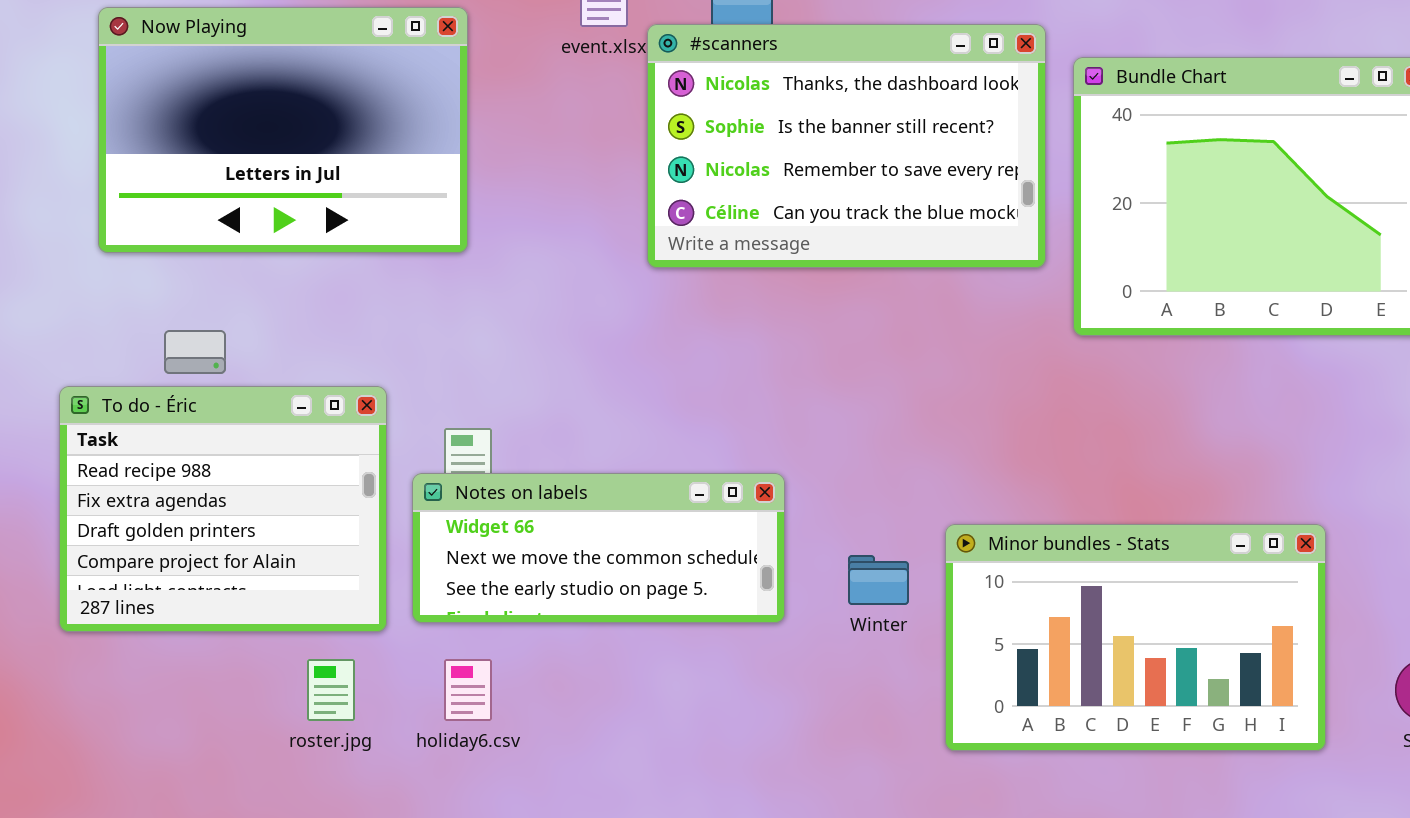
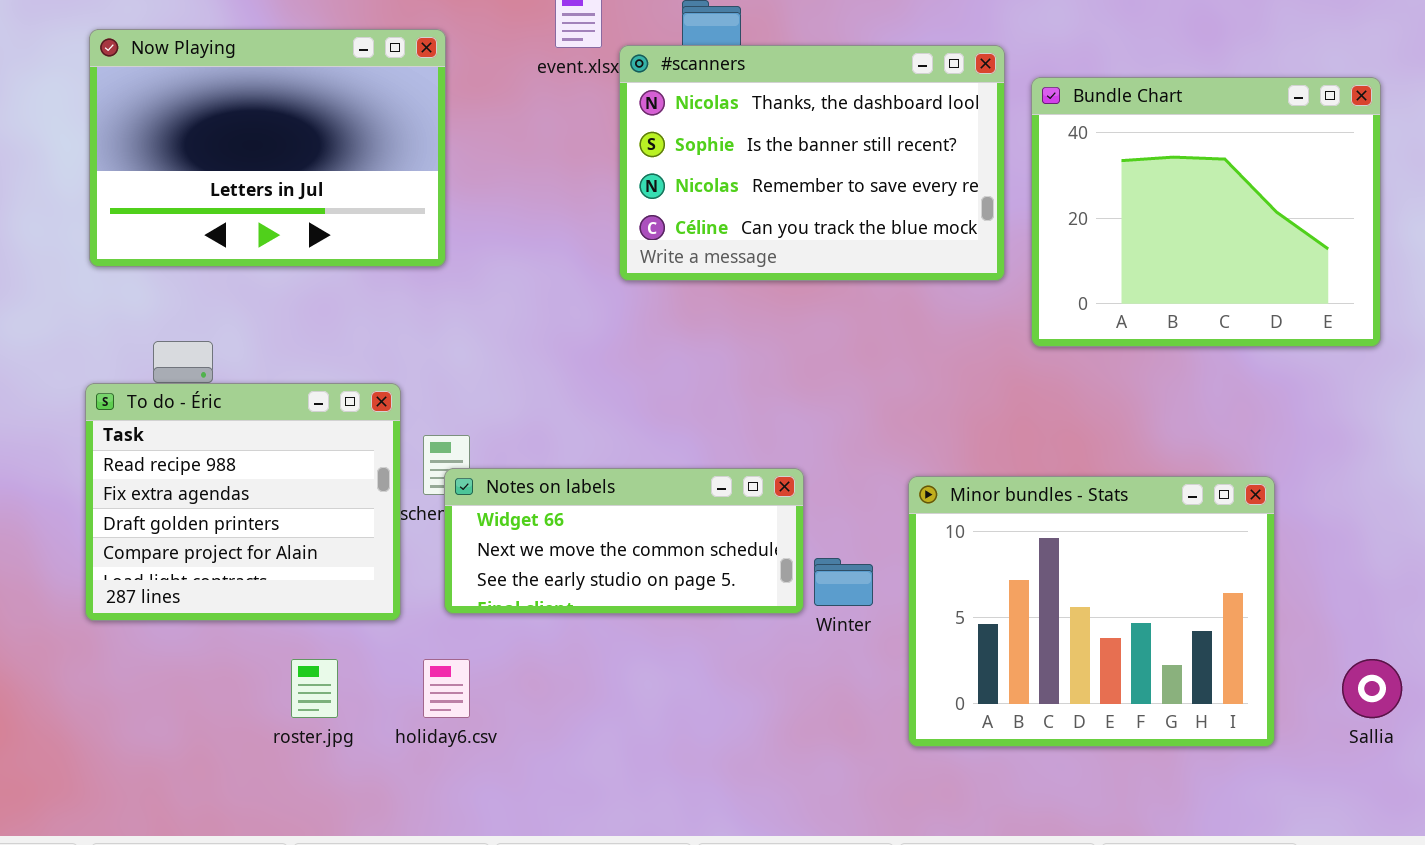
To do - Éric: [59,386,387,632] -> [85,383,401,621], moved
Notes on labels: [412,473,785,623] -> [444,468,804,614], moved
Minor bundles - Stats: [945,524,1326,751] -> [908,476,1275,747], resized

